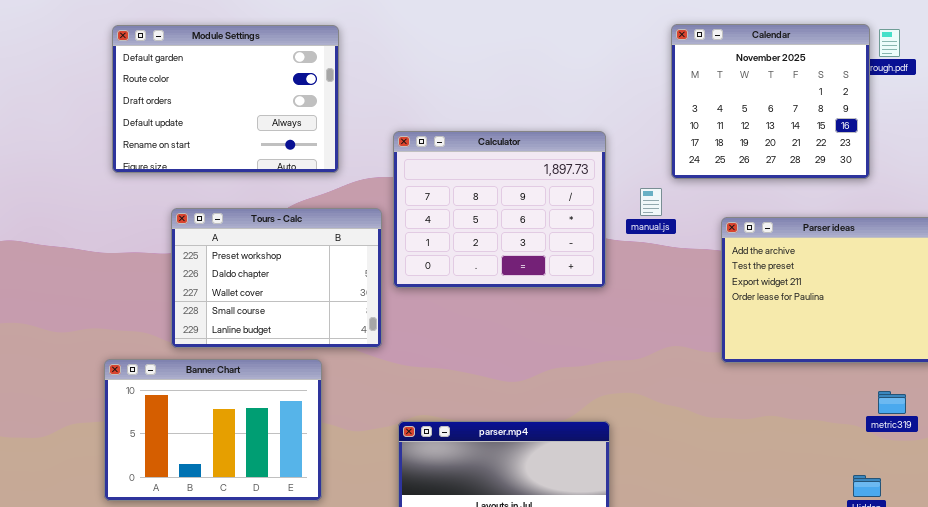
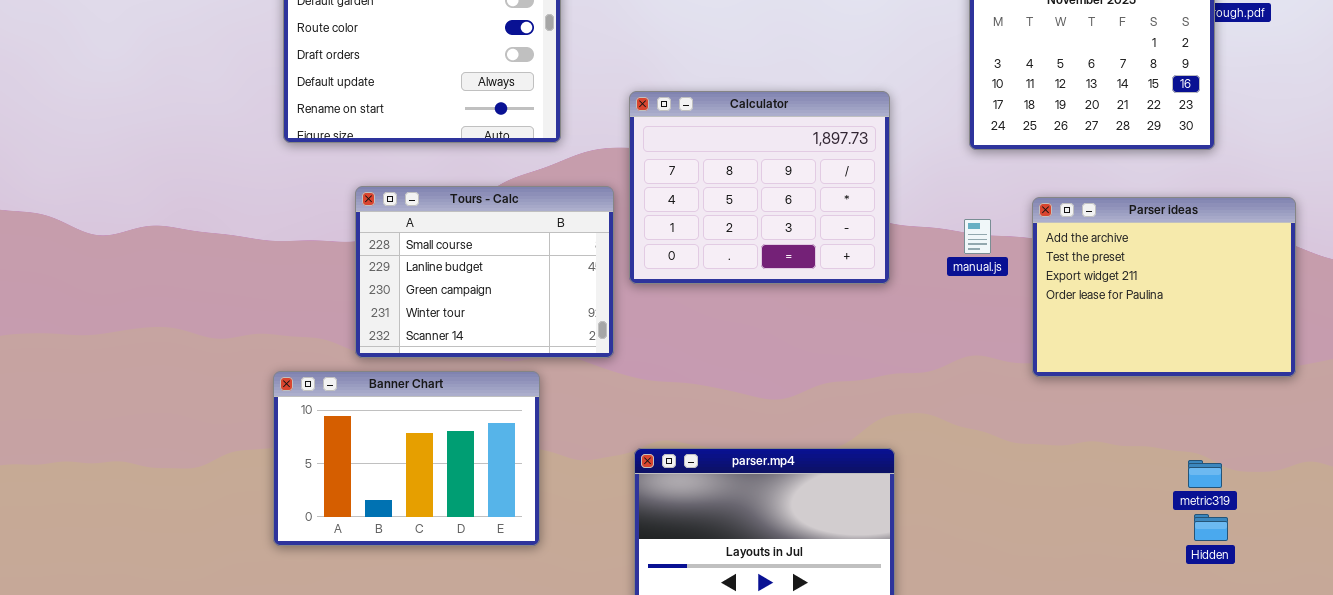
manual.js: [640,188,662,216] -> [964,219,991,254], moved
Tours - Calc: [171,208,382,348] -> [355,186,614,358], scrolled down 3 rows
metric319: [878,391,906,414] -> [1188,460,1222,488], moved

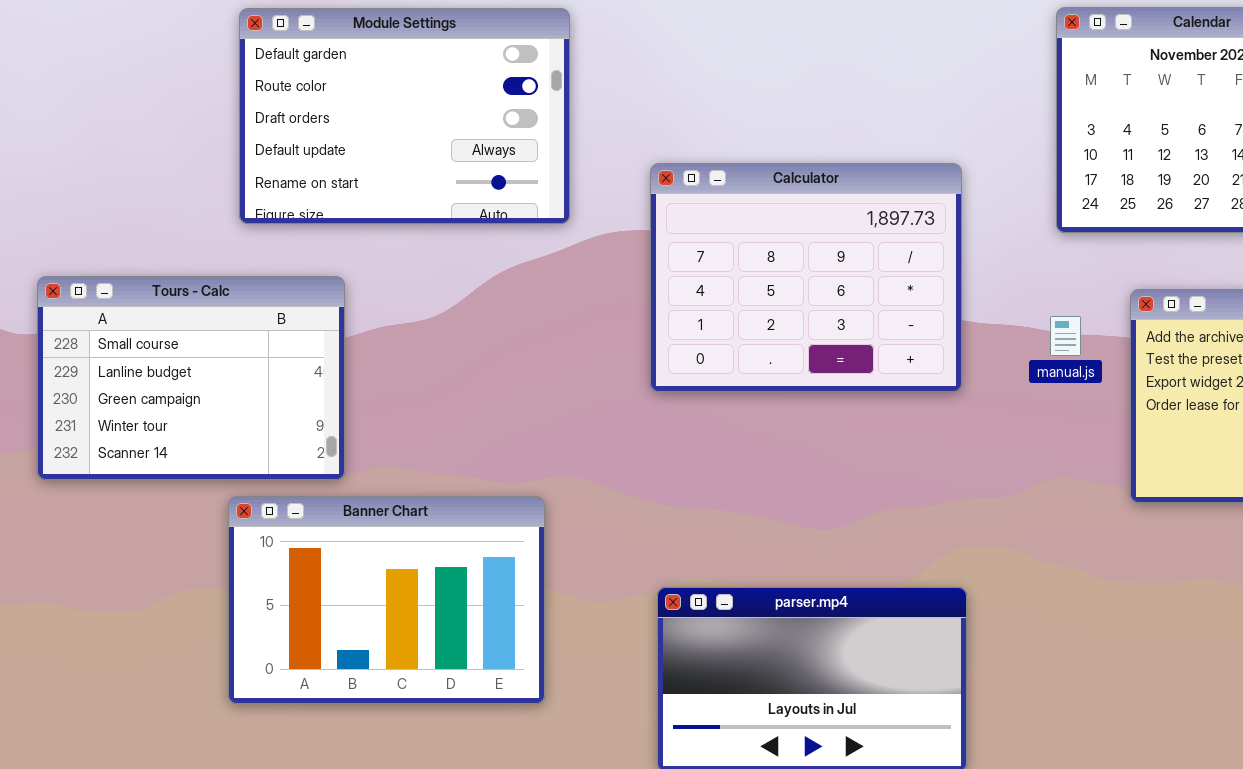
Tours - Calc: [355,186,614,358] -> [37,276,345,480], moved

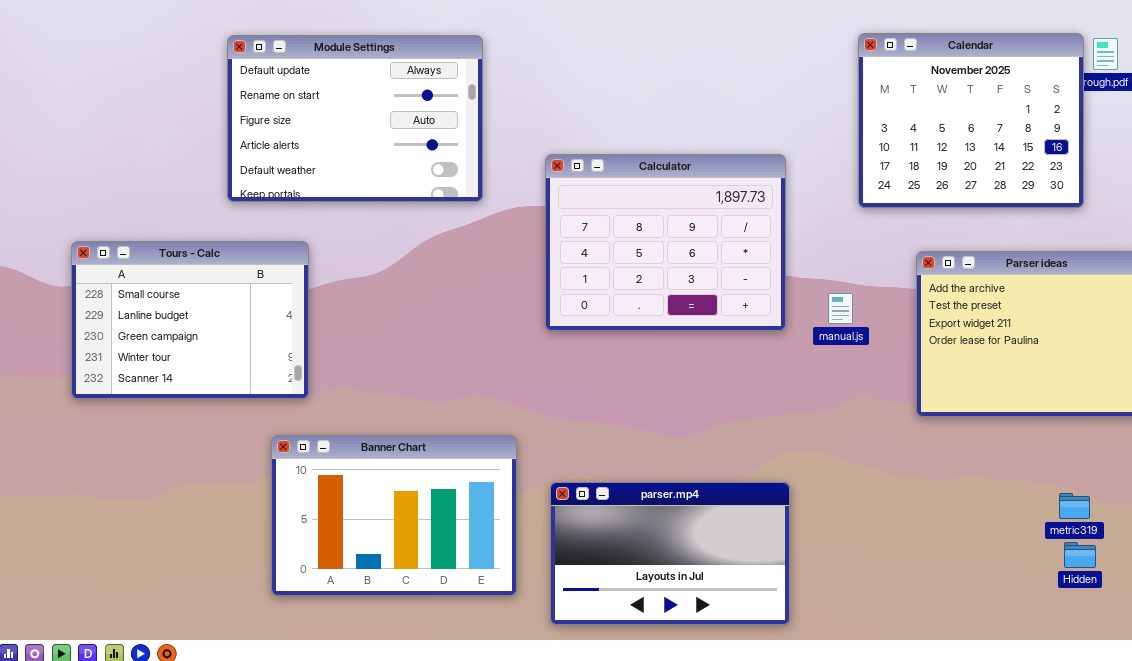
Module Settings: [239,8,570,224] -> [227,35,483,202], scrolled down 3 rows
manual.js: [1050,316,1081,356] -> [828,293,853,324], moved
Banner Chart: [228,496,545,704] -> [271,435,517,596], moved

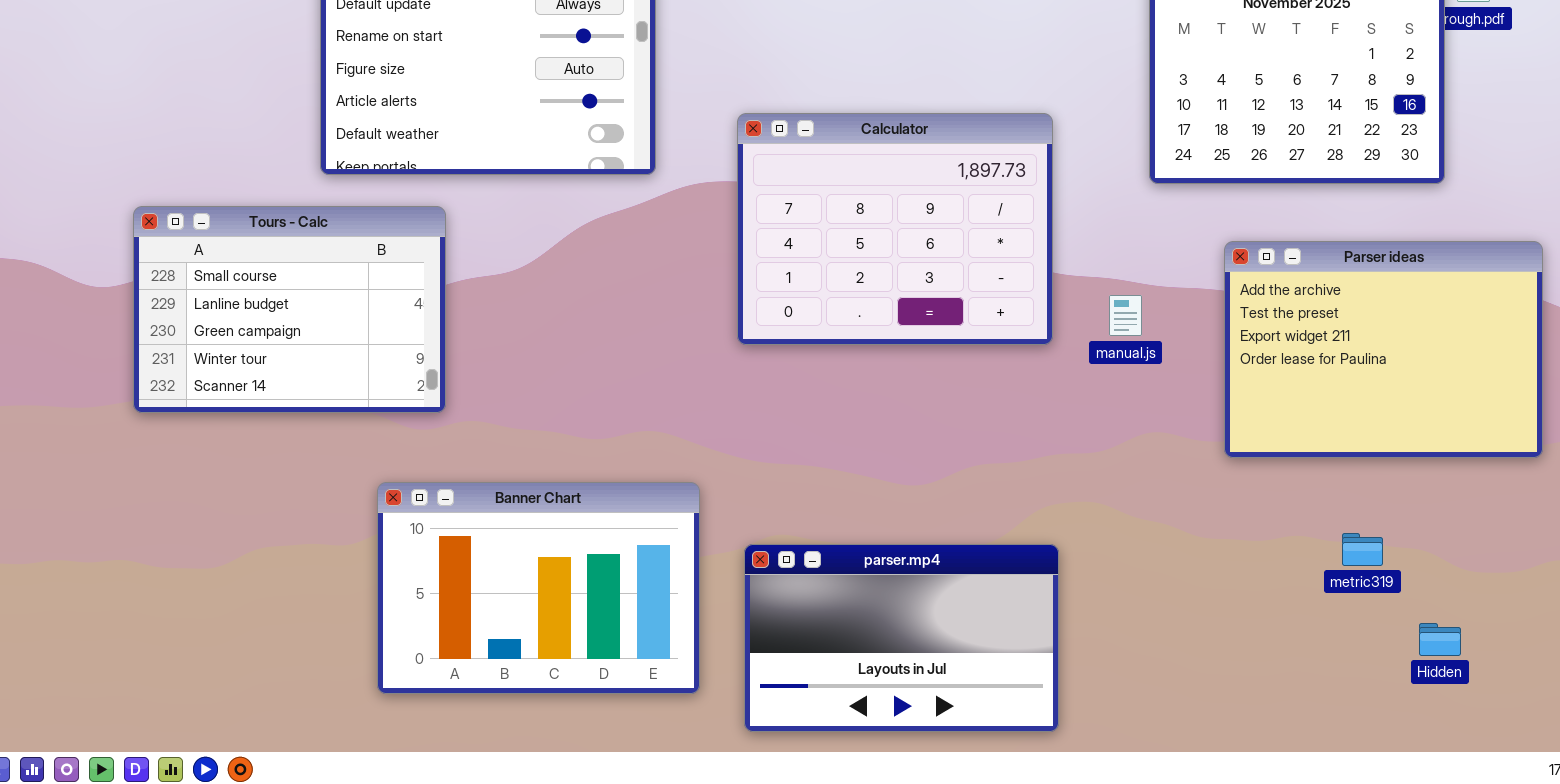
Tours - Calc: [71,241,309,399] -> [133,206,446,413], moved
metric319: [1059,493,1090,519] -> [1342,533,1383,566], moved

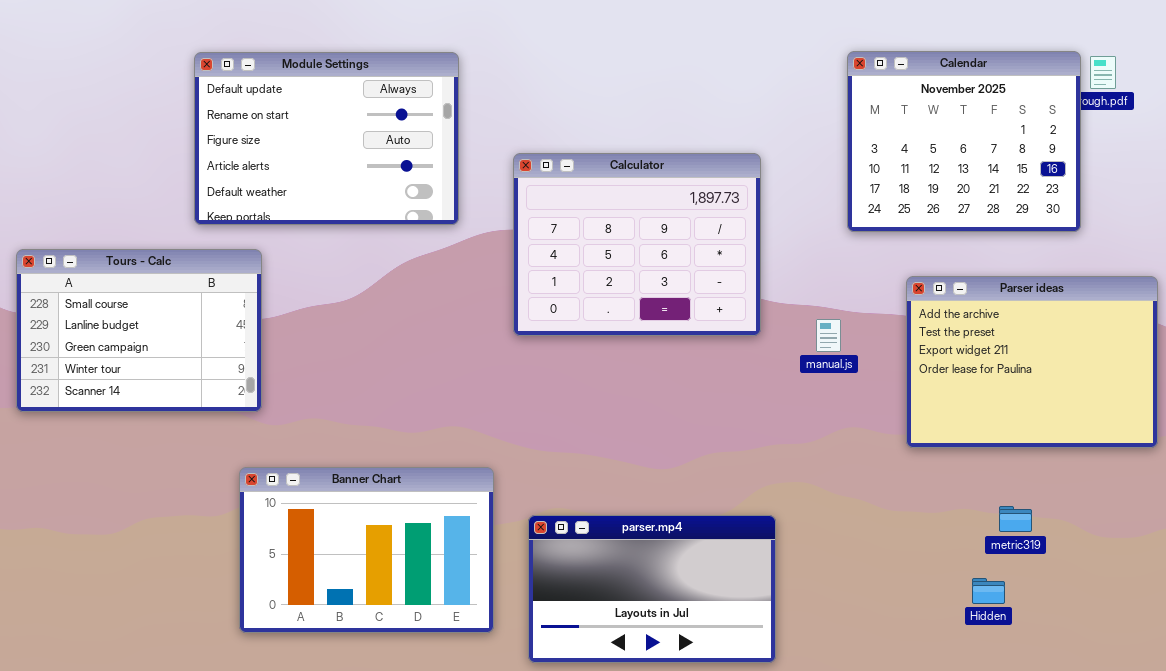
Calculator: [737,113,1053,345] -> [513,153,761,336], moved
Tours - Calc: [133,206,446,413] -> [16,249,262,412], moved
Hidden: [1419,623,1461,656] -> [972,578,1005,604], moved

